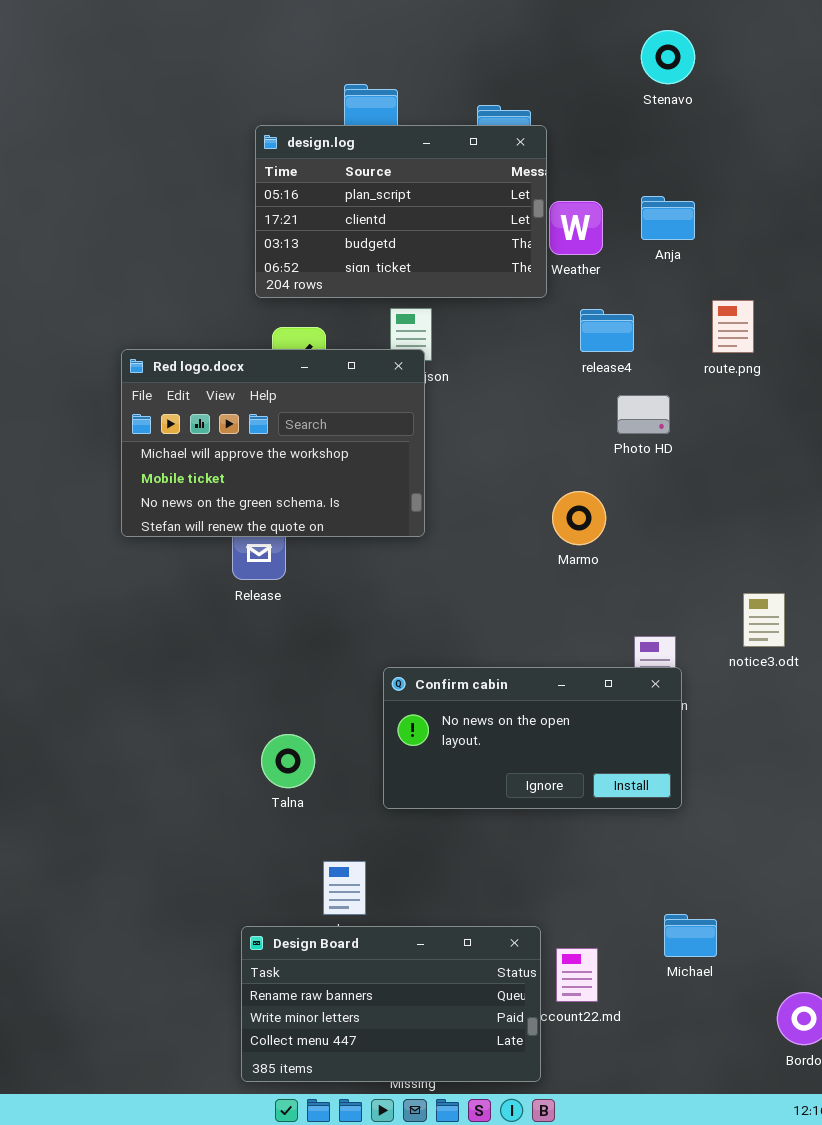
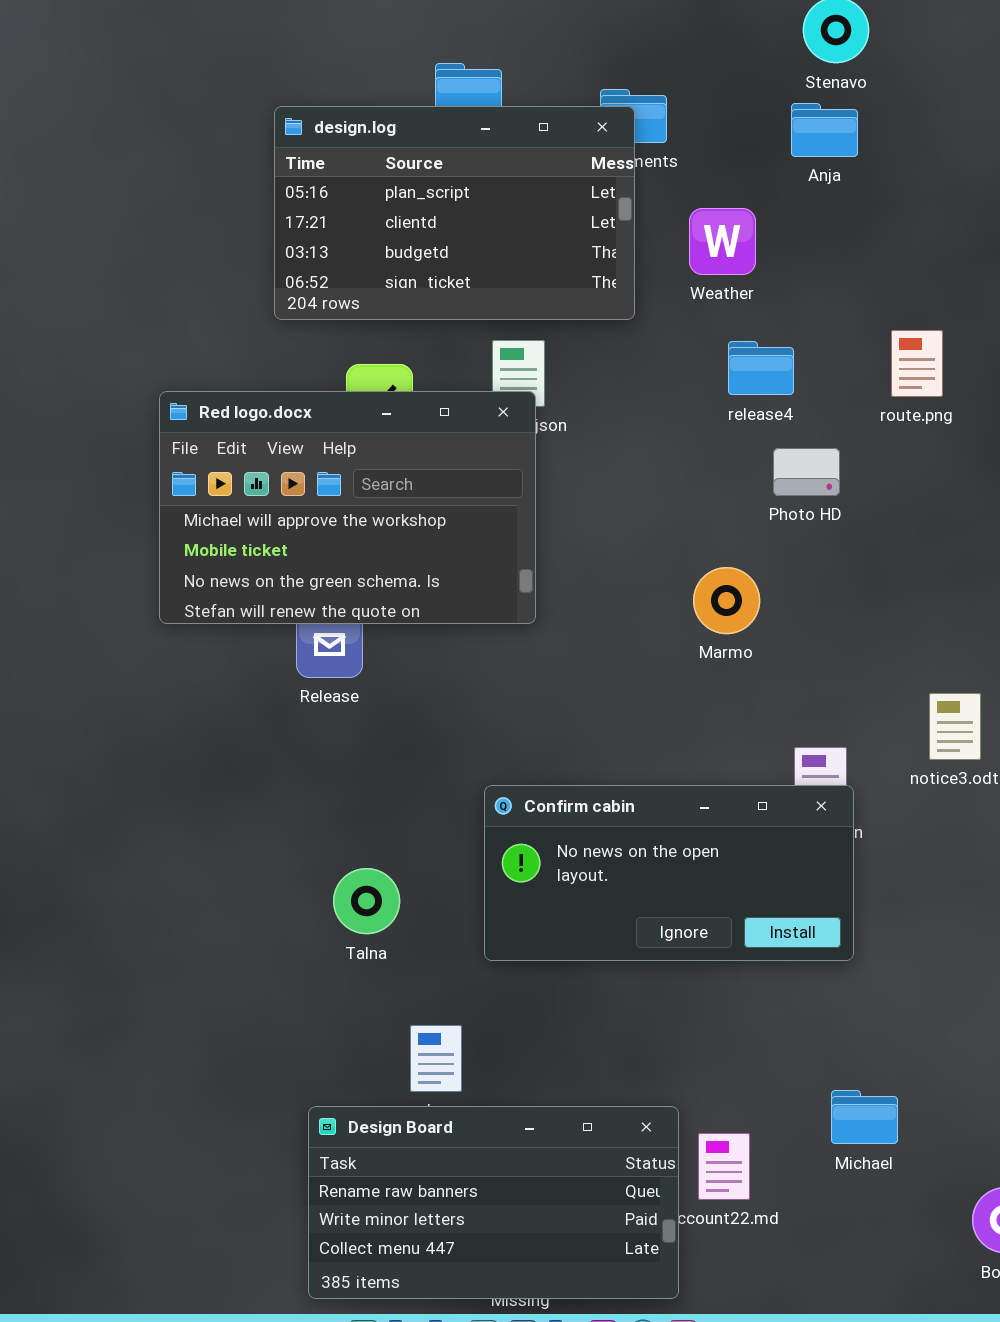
design.log: [255,125,547,298] -> [274,106,635,320], moved
Anja: [641,196,695,240] -> [791,103,858,157], moved

